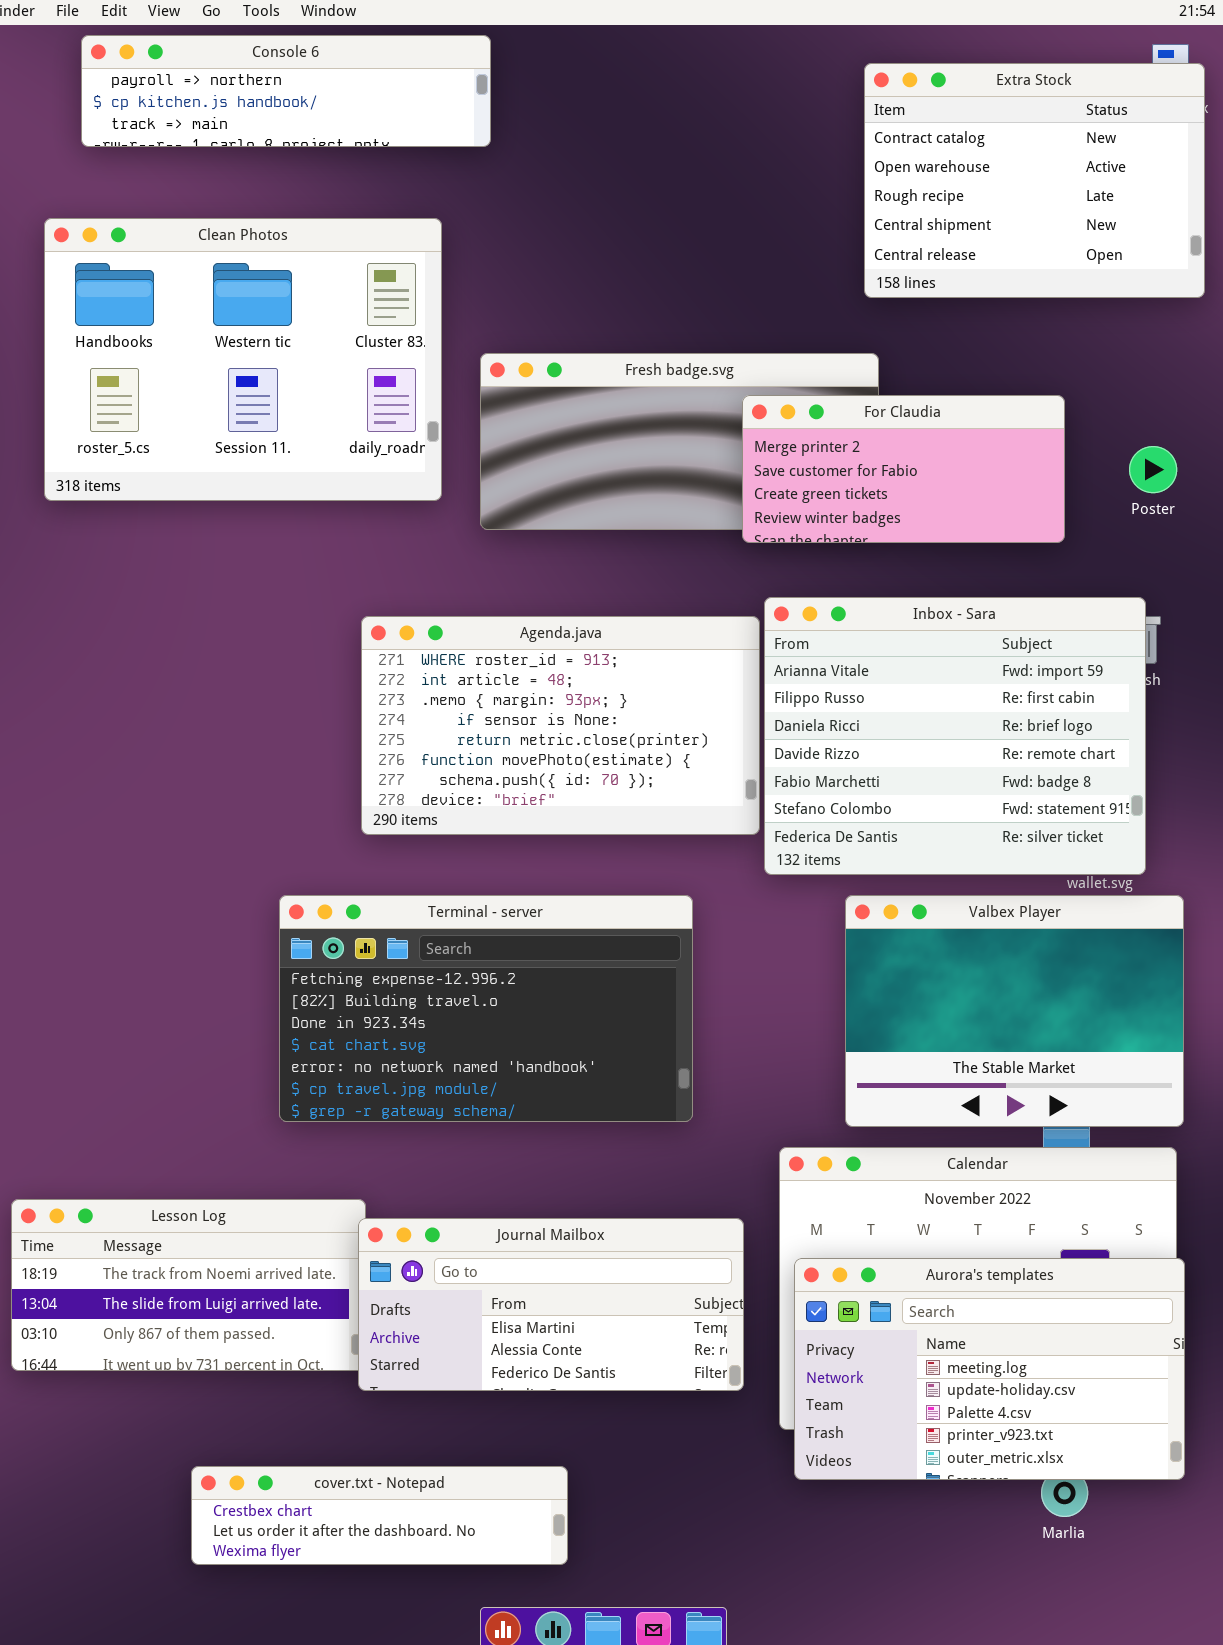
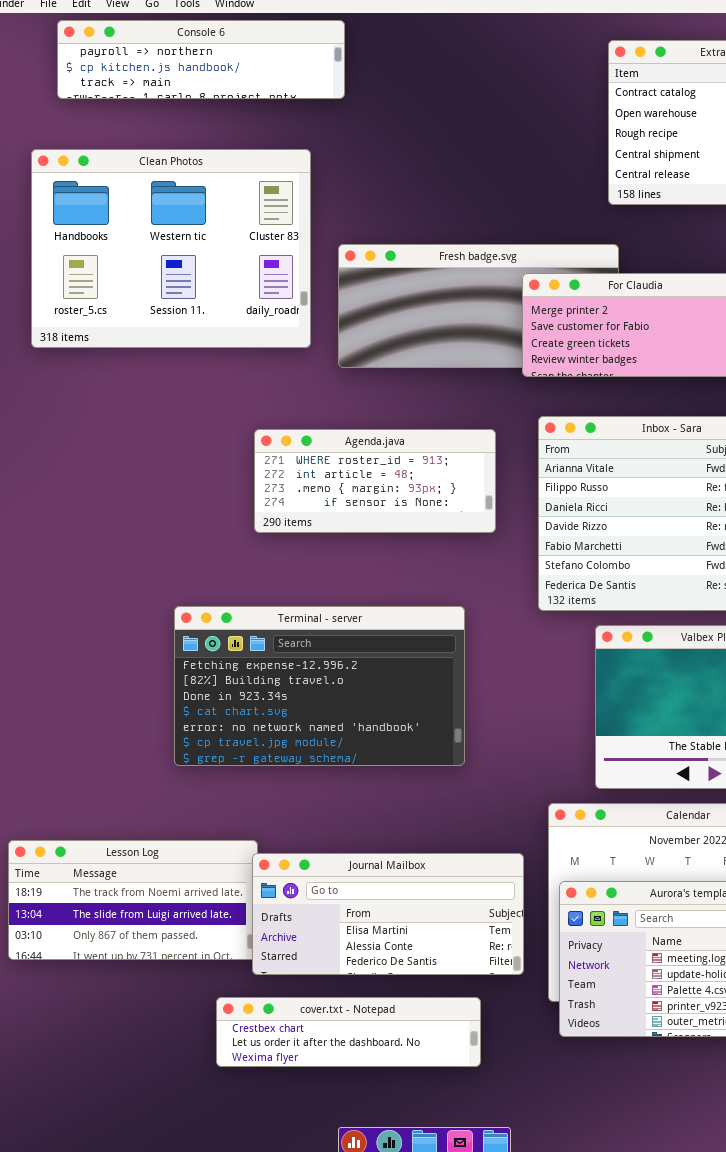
Agenda.java: [361,616,760,835] -> [254,429,496,533], resized
Terminal - server: [279,895,693,1122] -> [174,606,465,766], moved
cover.txt - Notepad: [191,1466,568,1565] -> [216,997,481,1067], moved

